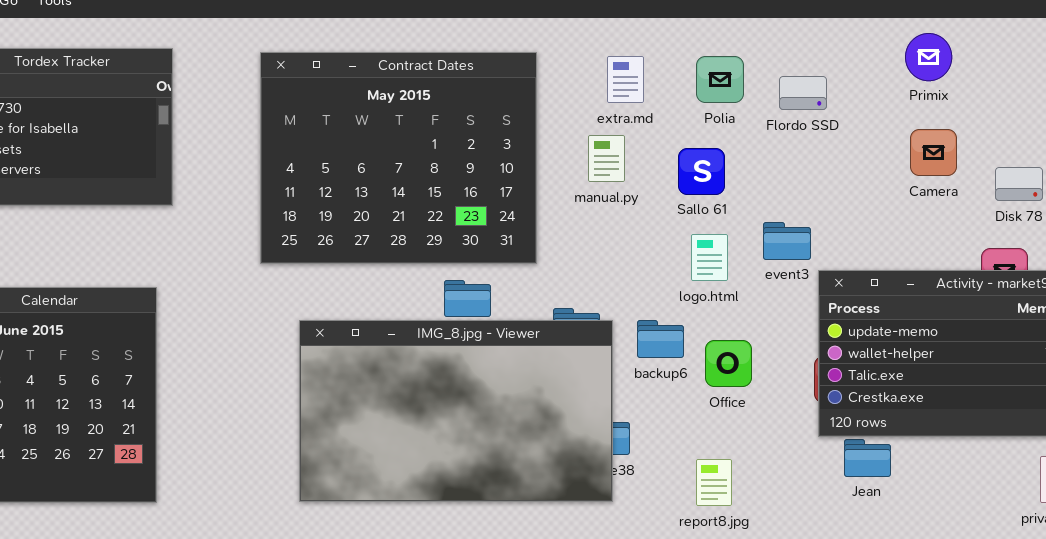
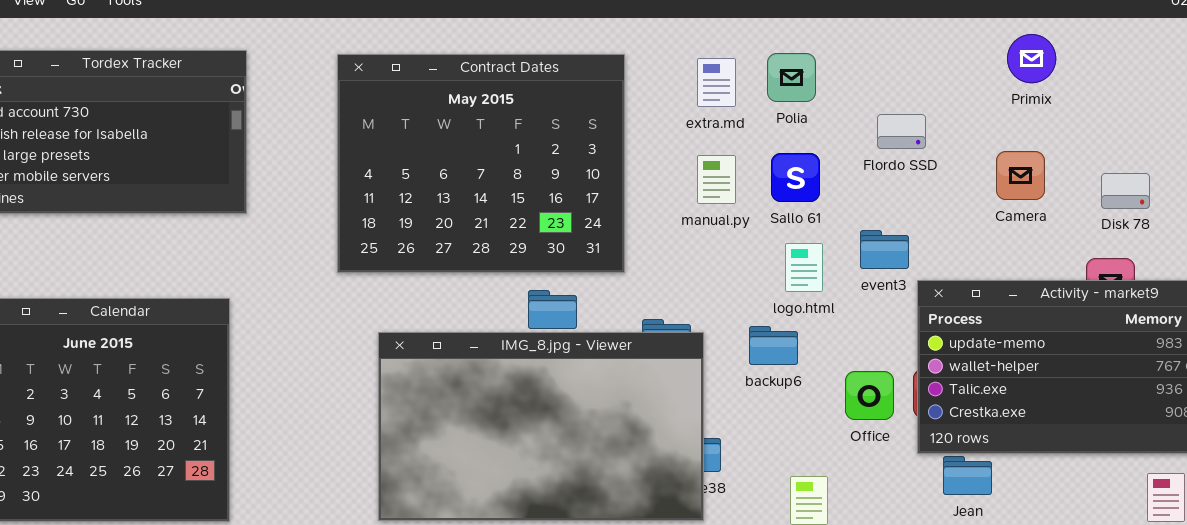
Polia: [696,56,744,103] -> [767,53,816,102], moved
Flordo SSD: [779,76,827,110] -> [877,114,926,149], moved
Camera: [910,129,957,176] -> [996,151,1045,200], moved
manual.py: [588,135,625,182] -> [697,155,736,204], moved
backup6: [637,320,684,358] -> [749,326,798,365], moved
Office: [705,340,752,387] -> [845,371,894,420], moved

